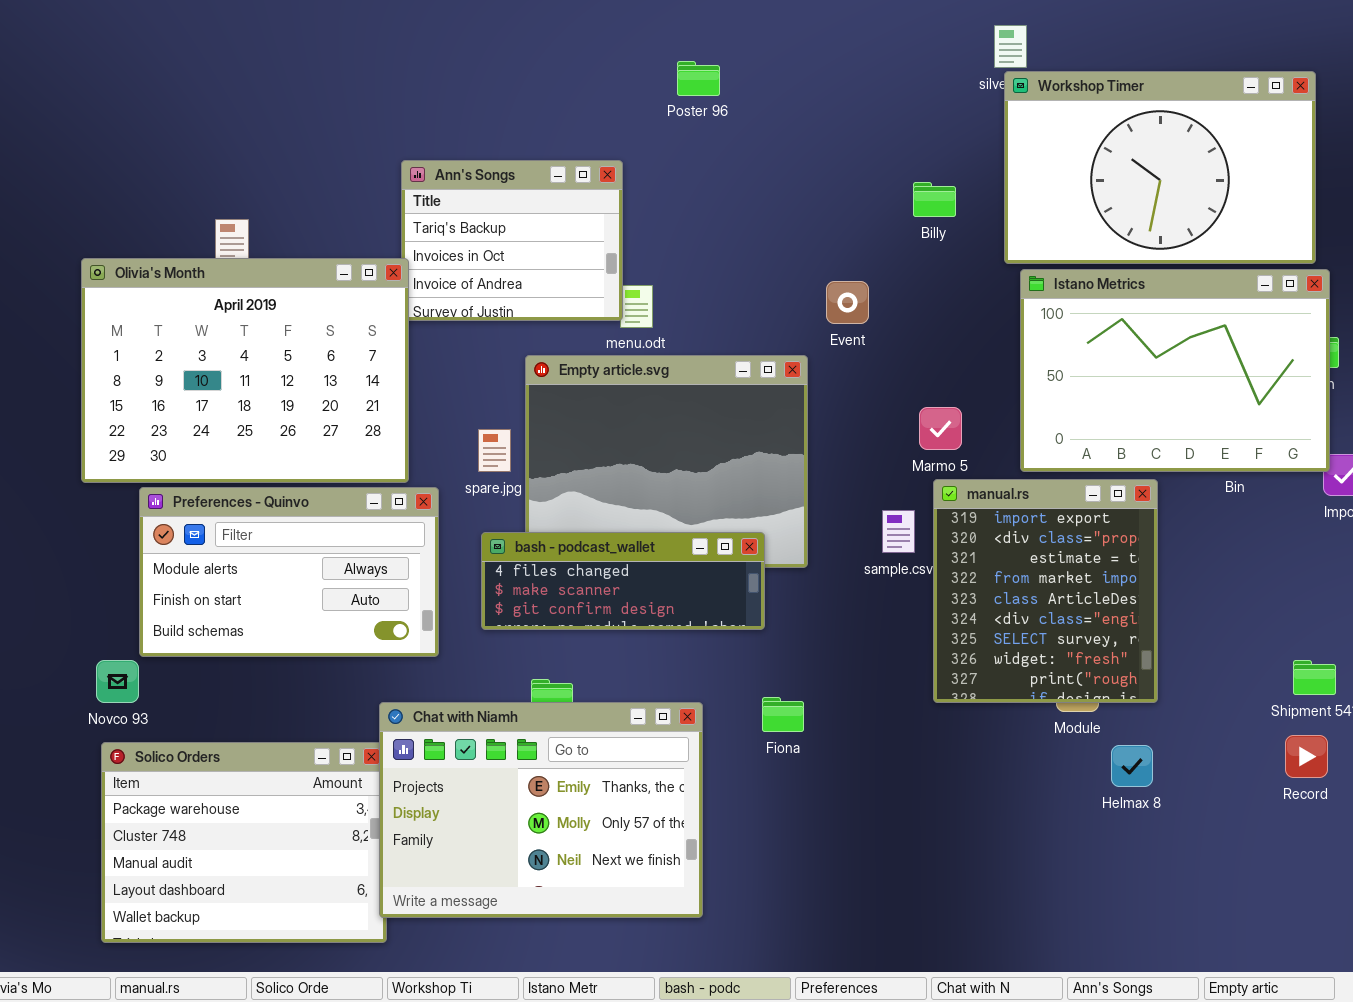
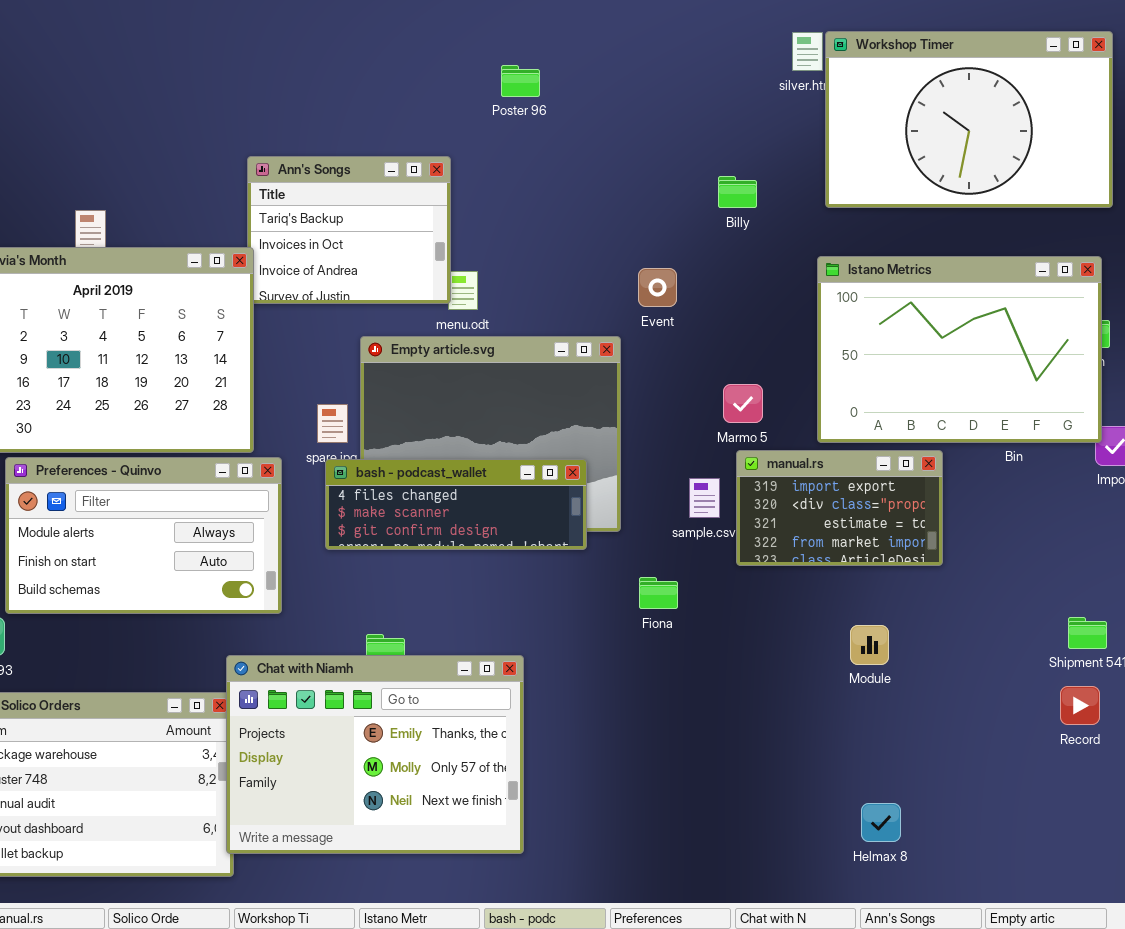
Workshop Timer: [1004,71,1316,264] -> [825,31,1113,208], moved
manual.rs: [933,479,1158,703] -> [736,450,943,566], resized
bash - podcast_wallet: [481,532,765,630] -> [325,459,587,550], moved
Fiona: [762,697,804,732] -> [639,577,678,609], moved
Helmax 8: [1111,745,1153,787] -> [861,803,901,842], moved

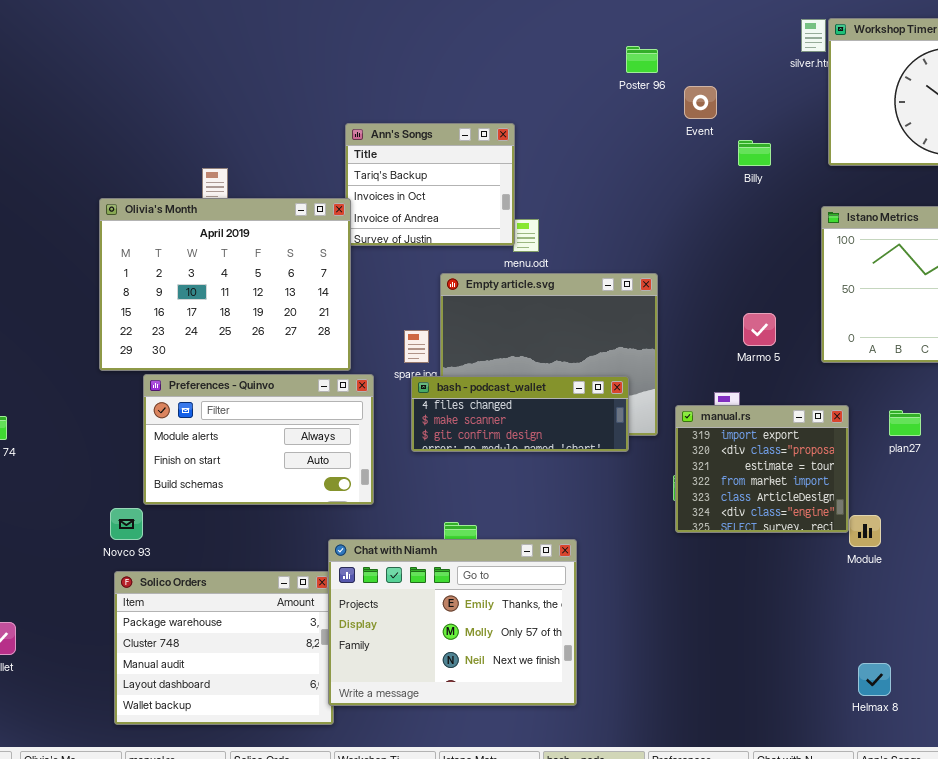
Poster 96: [501,65,540,97] -> [626,46,658,73], moved
Event: [638,268,677,307] -> [684,86,717,119], moved
manual.rs: [736,450,943,566] -> [675,405,849,533], moved, resized

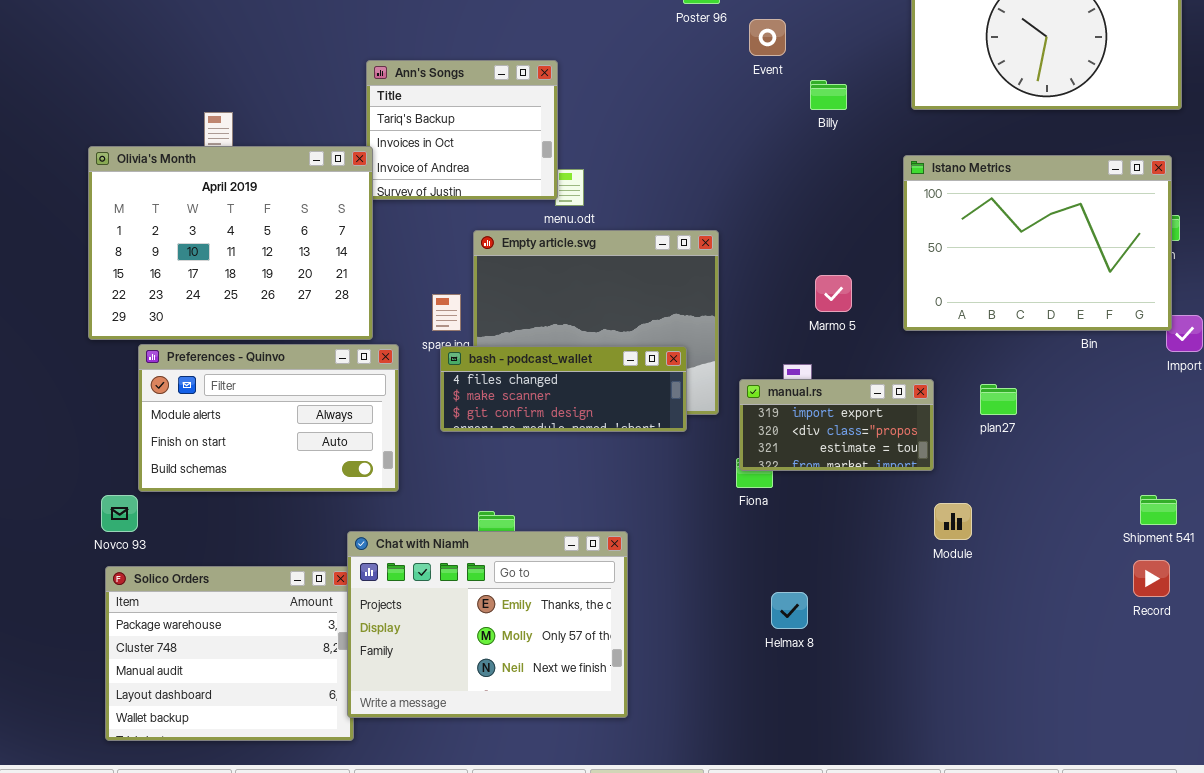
manual.rs: [675,405,849,533] -> [739,379,934,471], resized
Helmax 8: [858,663,891,696] -> [771,592,808,629], moved

